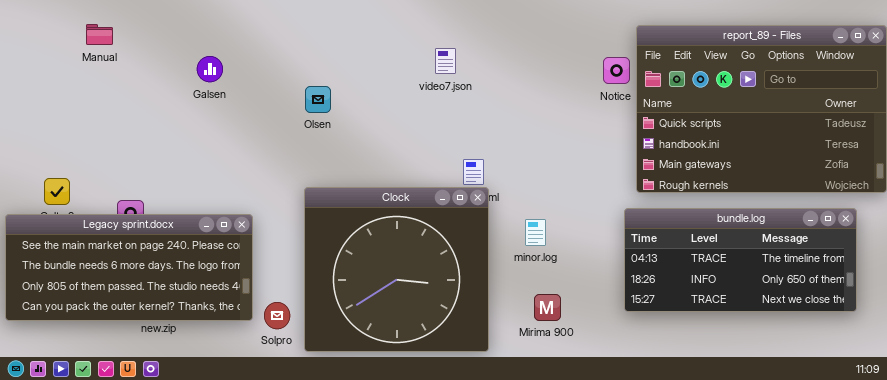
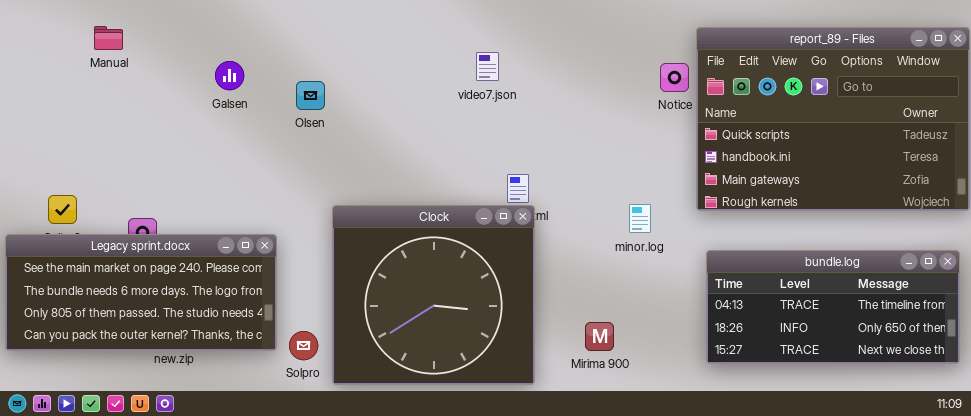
Olsen: [305,86,331,113] -> [296,81,325,110], moved
bundle.log: [624,208,857,312] -> [706,250,960,364], moved
minor.log: [525,219,546,246] -> [629,204,651,233], moved

